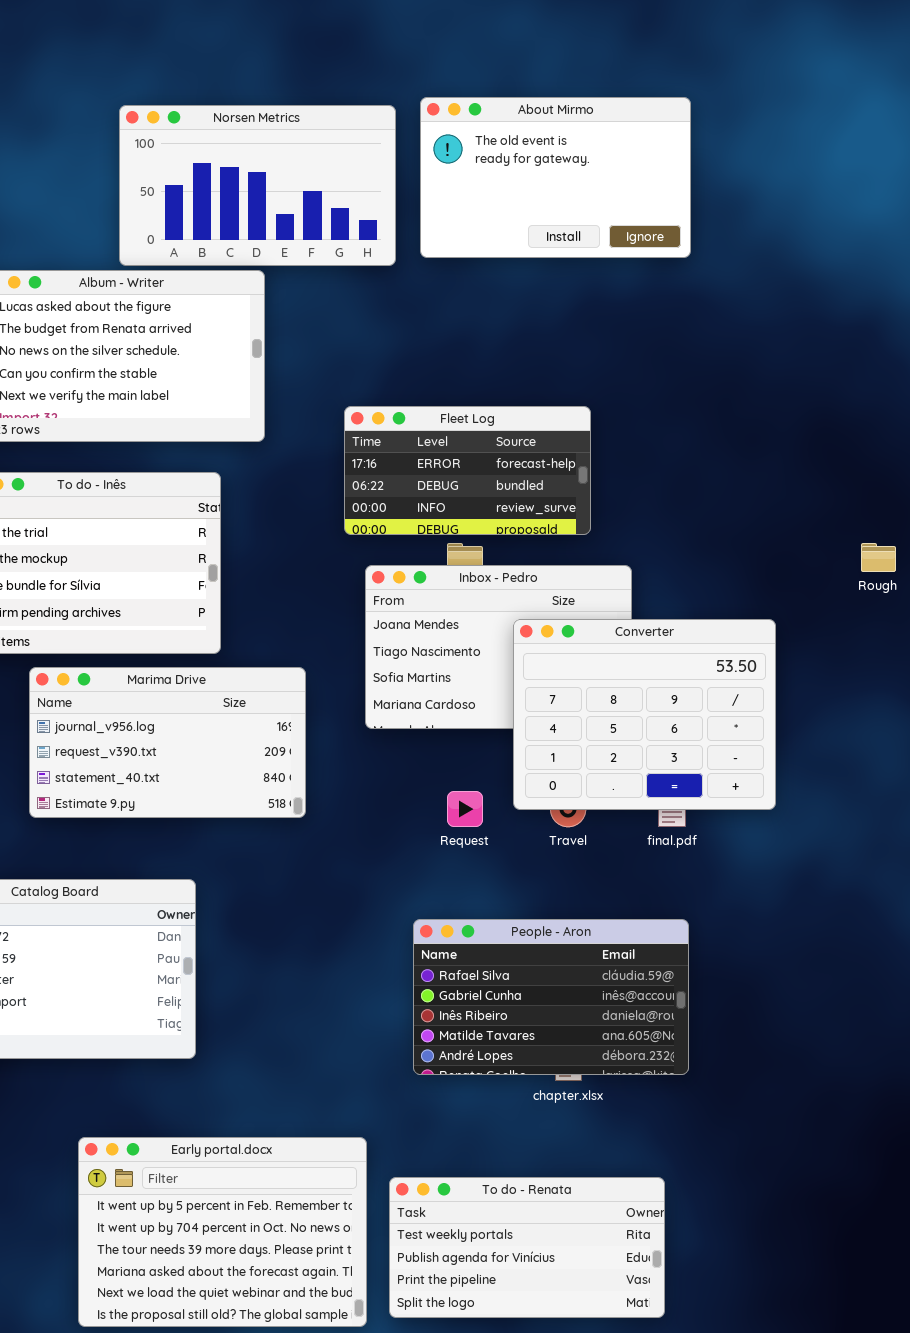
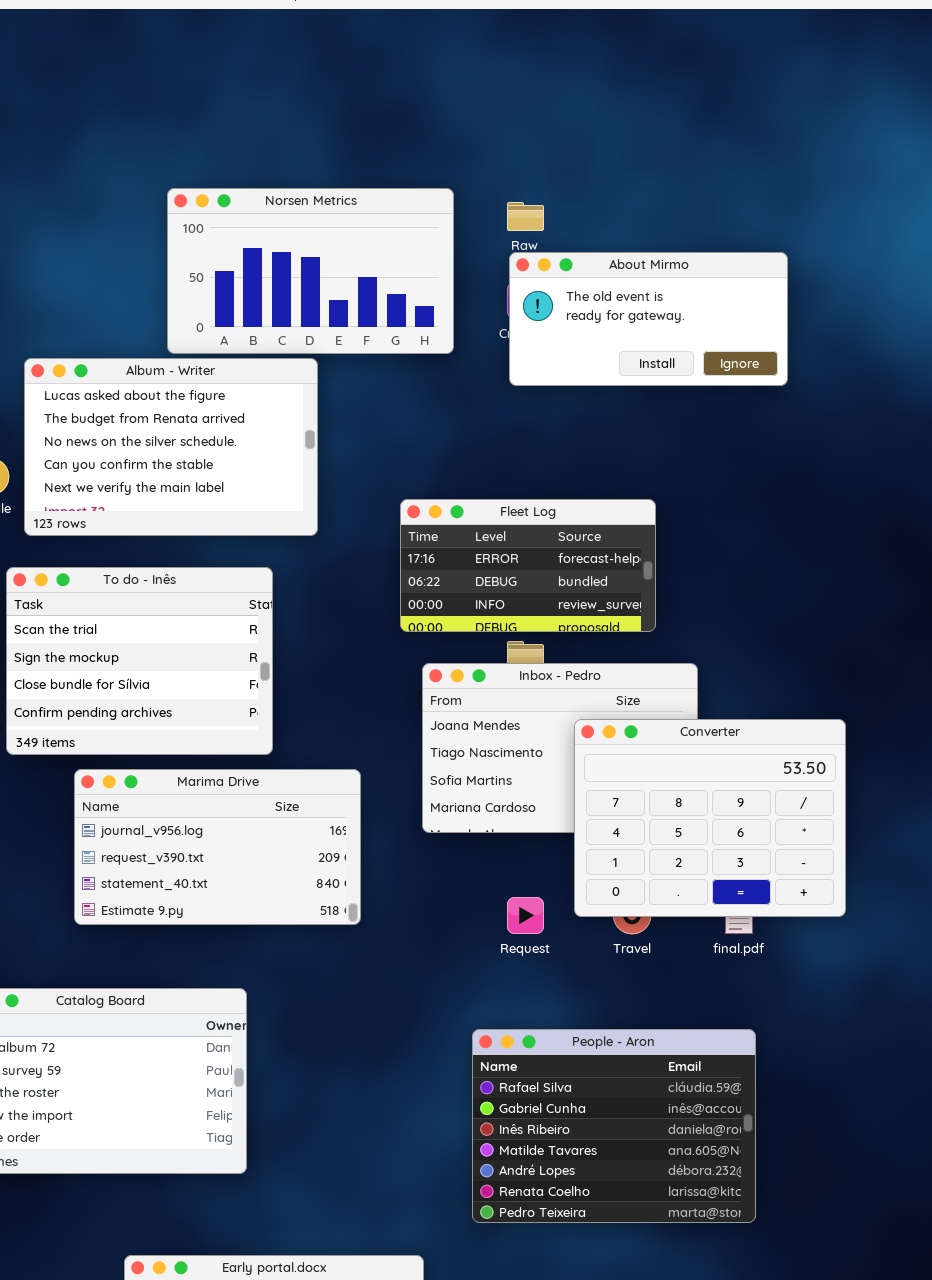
About Mirmo: [420,97,691,258] -> [509,252,788,386], moved, resized
People - Aron: [413,919,689,1075] -> [472,1029,756,1223], resized

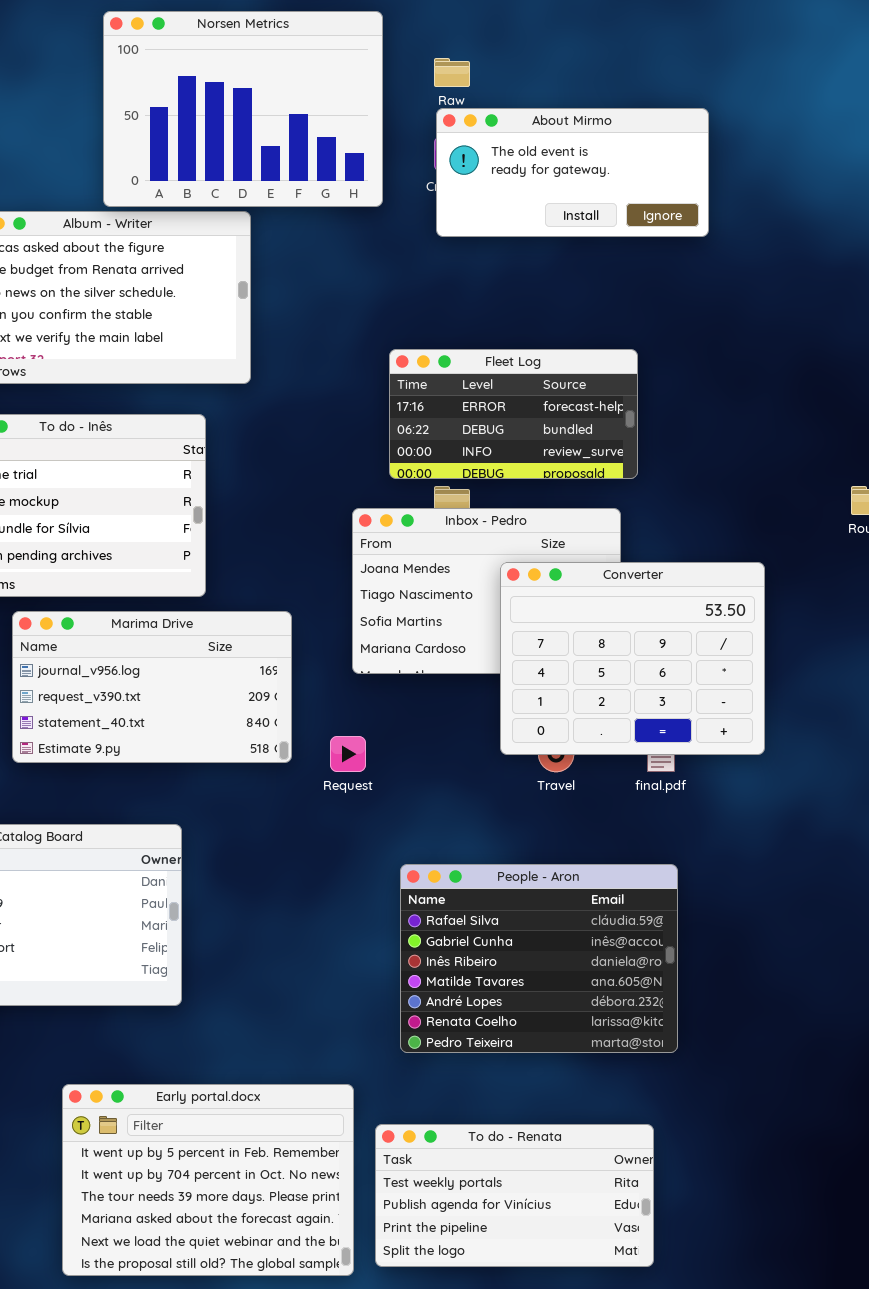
Norsen Metrics: [167,188,454,354] -> [103,11,383,207], resized
Fleet Log: [400,499,656,632] -> [389,349,638,479], moved
Request: [507,897,544,934] -> [330,736,366,772], moved

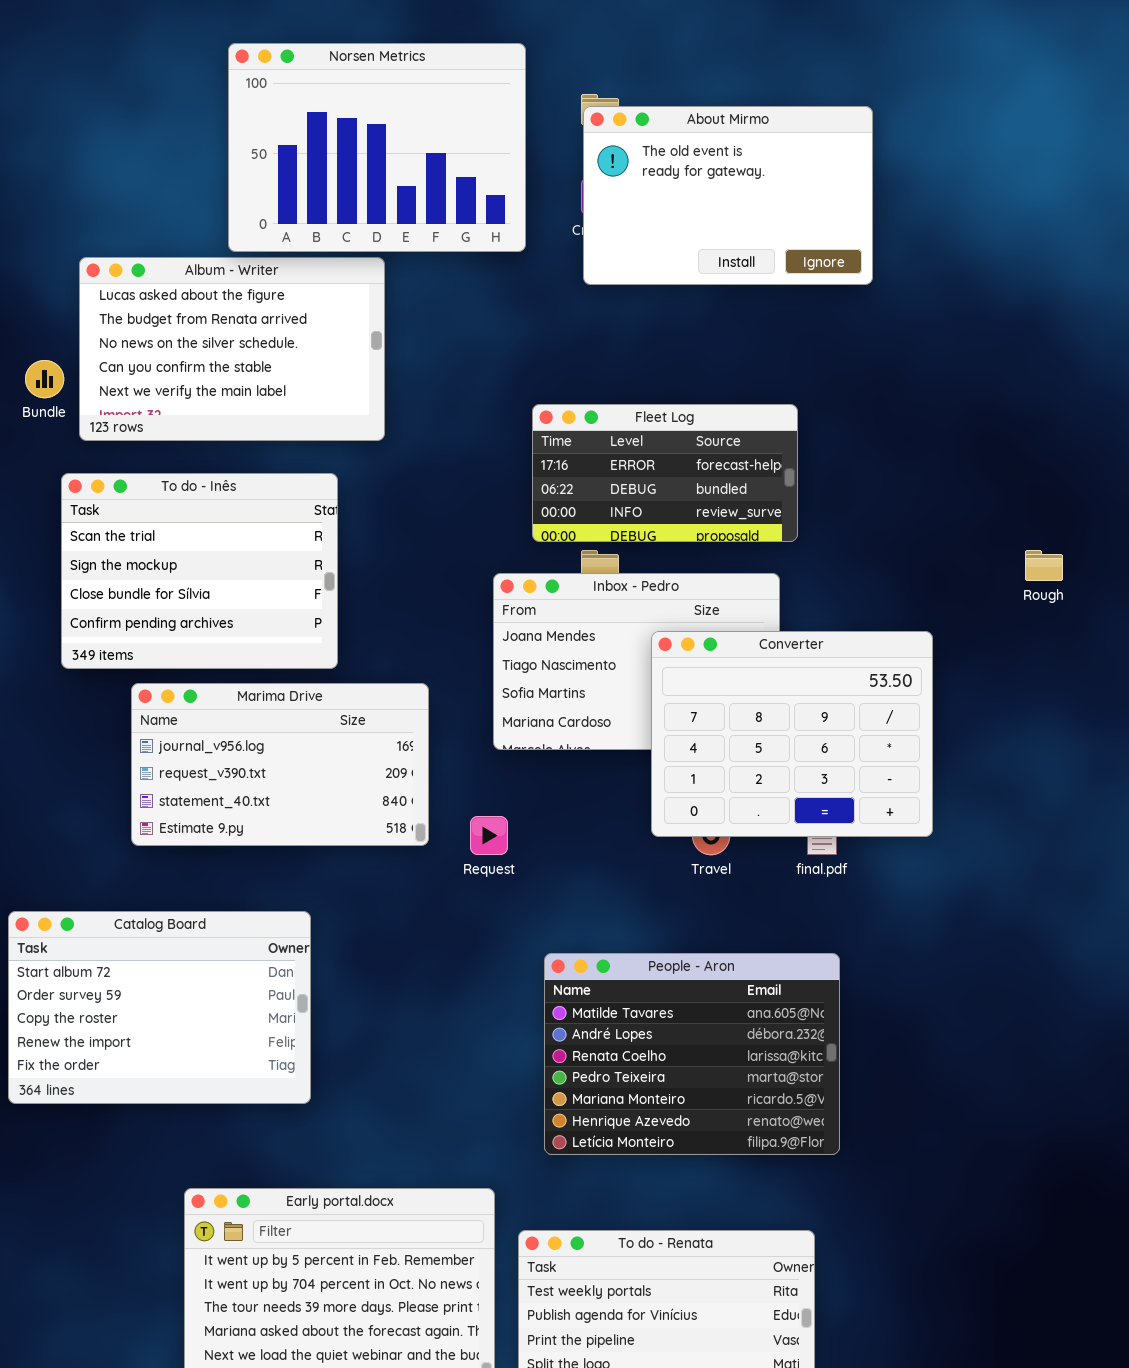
About Mirmo: [436,108,709,237] -> [583,106,873,285], resized
People - Aron: [400,864,678,1053] -> [544,953,840,1155], scrolled down 3 rows

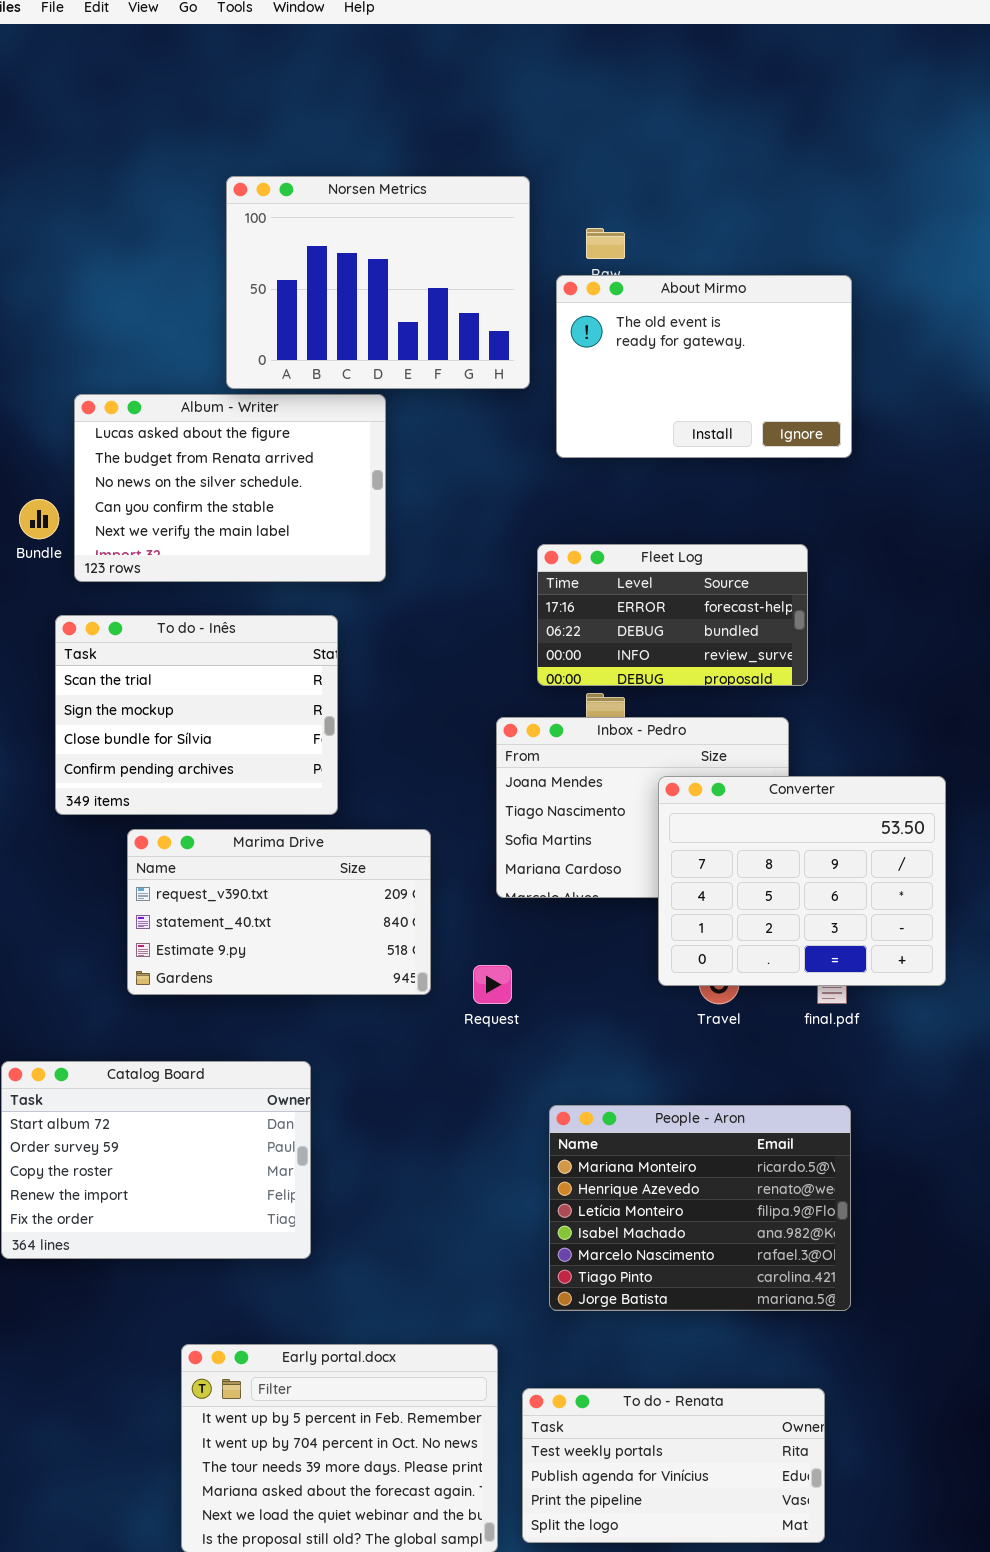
About Mirmo: [583,106,873,285] -> [556,275,852,458], moved
Marima Drive: [131,683,429,846] -> [127,829,431,995], scrolled down 1 row
People - Aron: [544,953,840,1155] -> [549,1105,851,1311], scrolled down 4 rows

